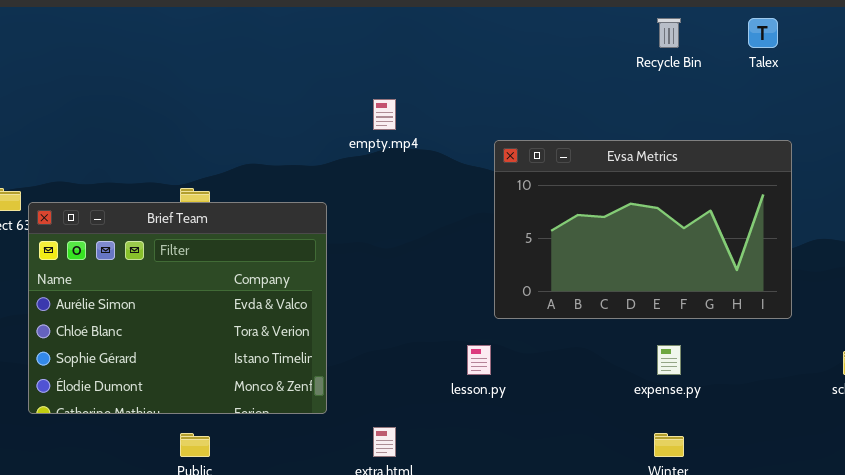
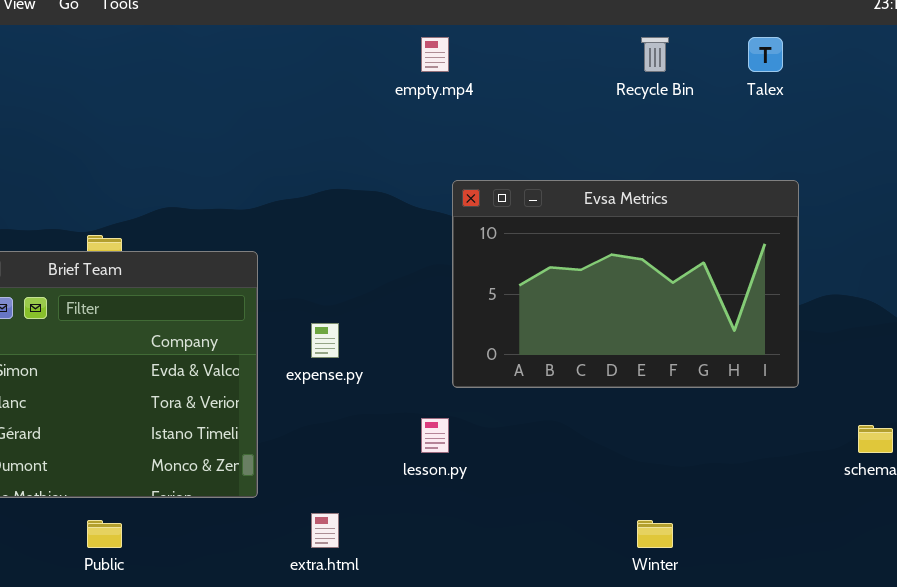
empty.mp4: [373,99,396,130] -> [421,37,449,72], moved
expense.py: [657,345,681,375] -> [311,323,339,358], moved

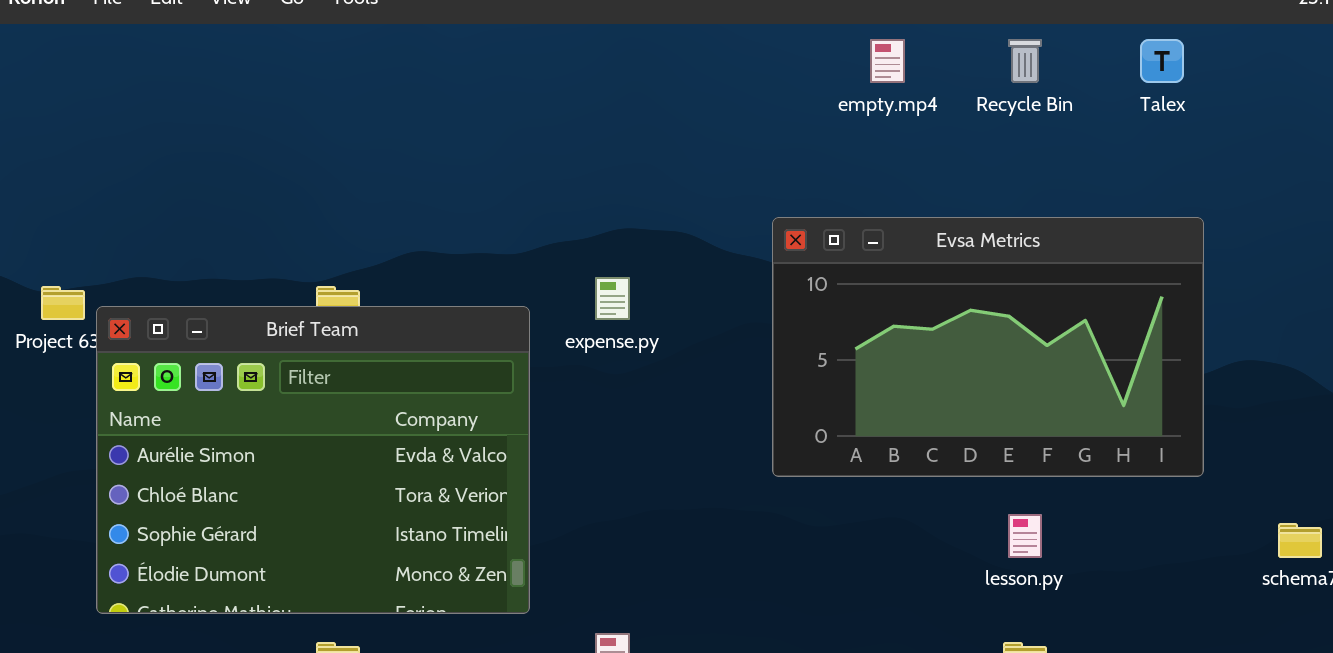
empty.mp4: [421,37,449,72] -> [870,39,905,83], moved
expense.py: [311,323,339,358] -> [595,277,630,320], moved
lesson.py: [421,418,449,453] -> [1008,514,1042,558], moved

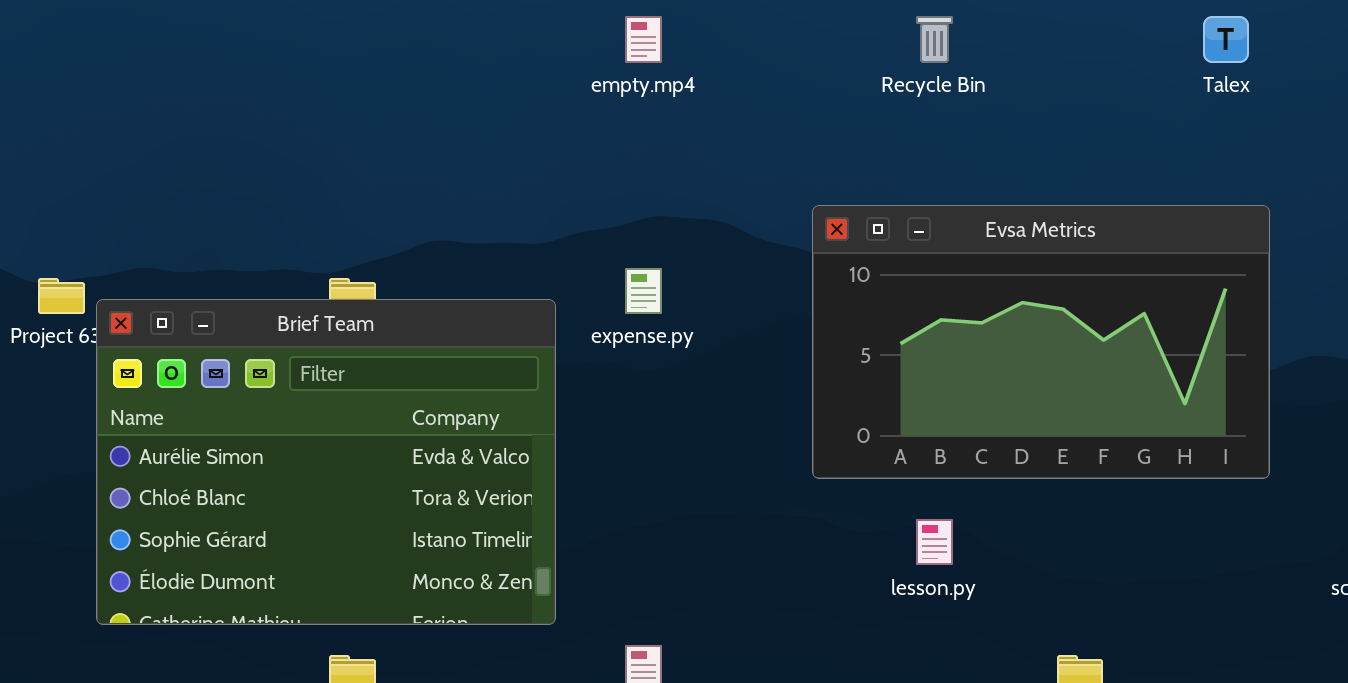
empty.mp4: [870,39,905,83] -> [625,16,662,63], moved
Recycle Bin: [1008,39,1042,83] -> [916,16,953,63], moved
lesson.py: [1008,514,1042,558] -> [916,519,953,565], moved

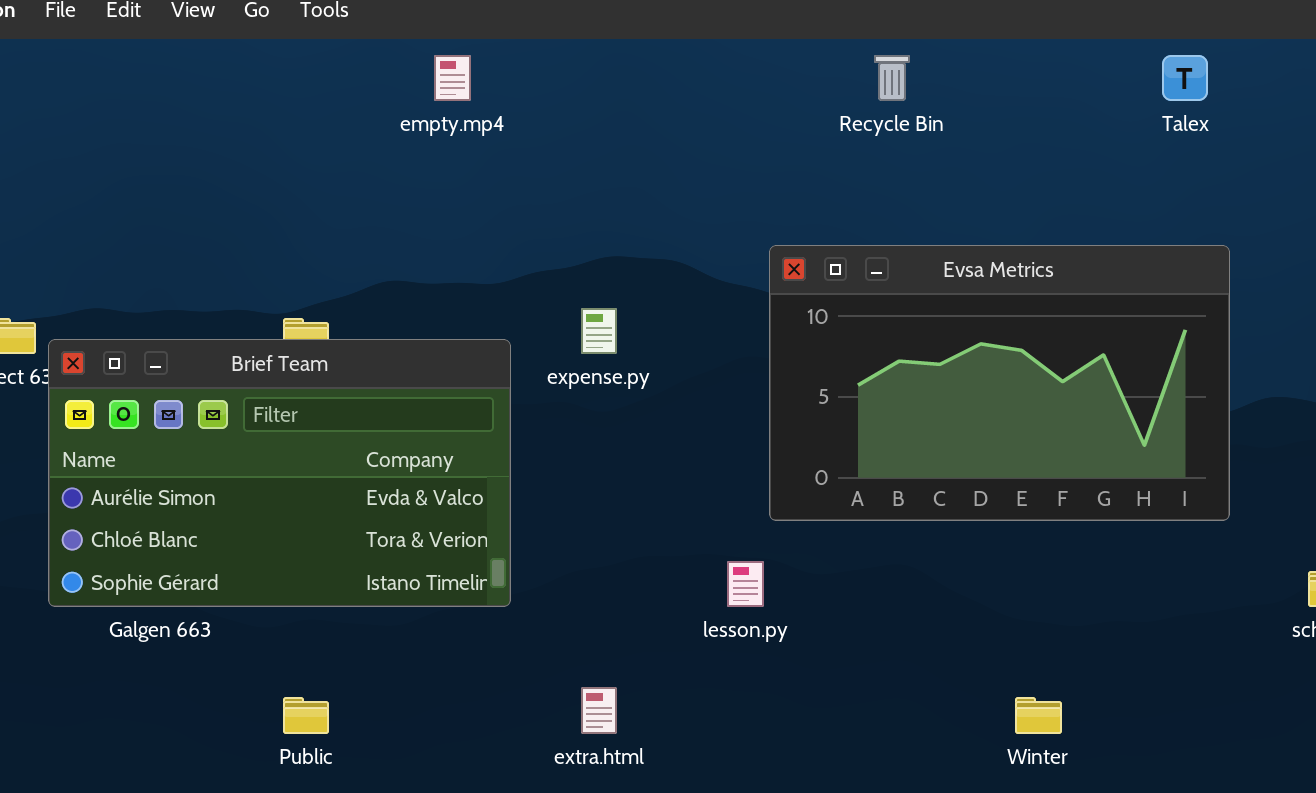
empty.mp4: [625,16,662,63] -> [434,55,471,101], moved
Brief Team: [96,299,556,625] -> [48,339,511,607], resized
lesson.py: [916,519,953,565] -> [727,561,764,607], moved

